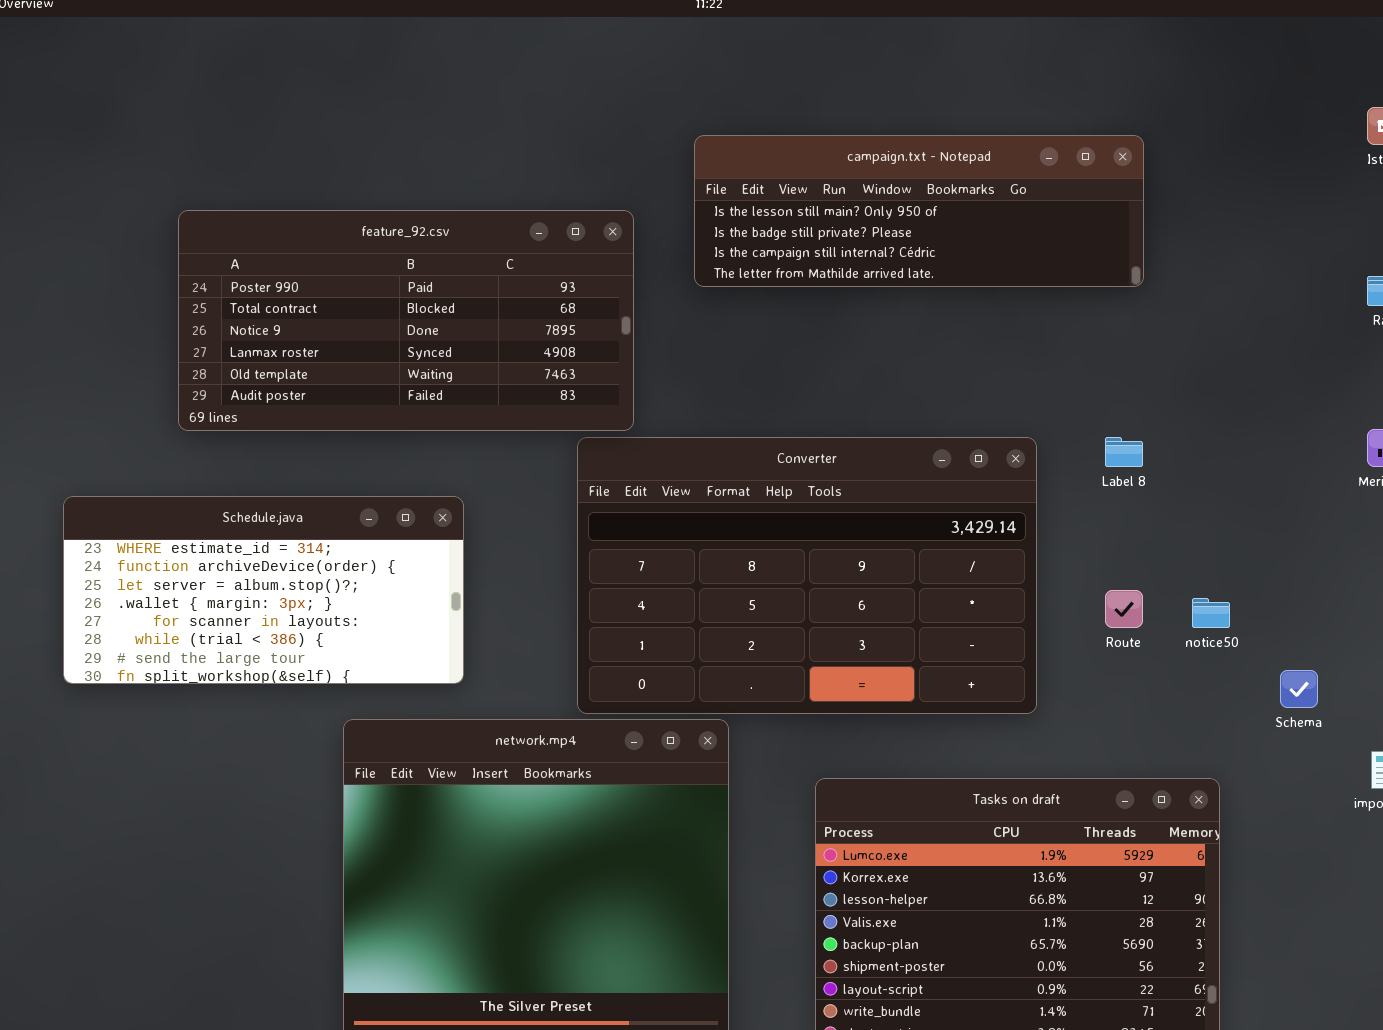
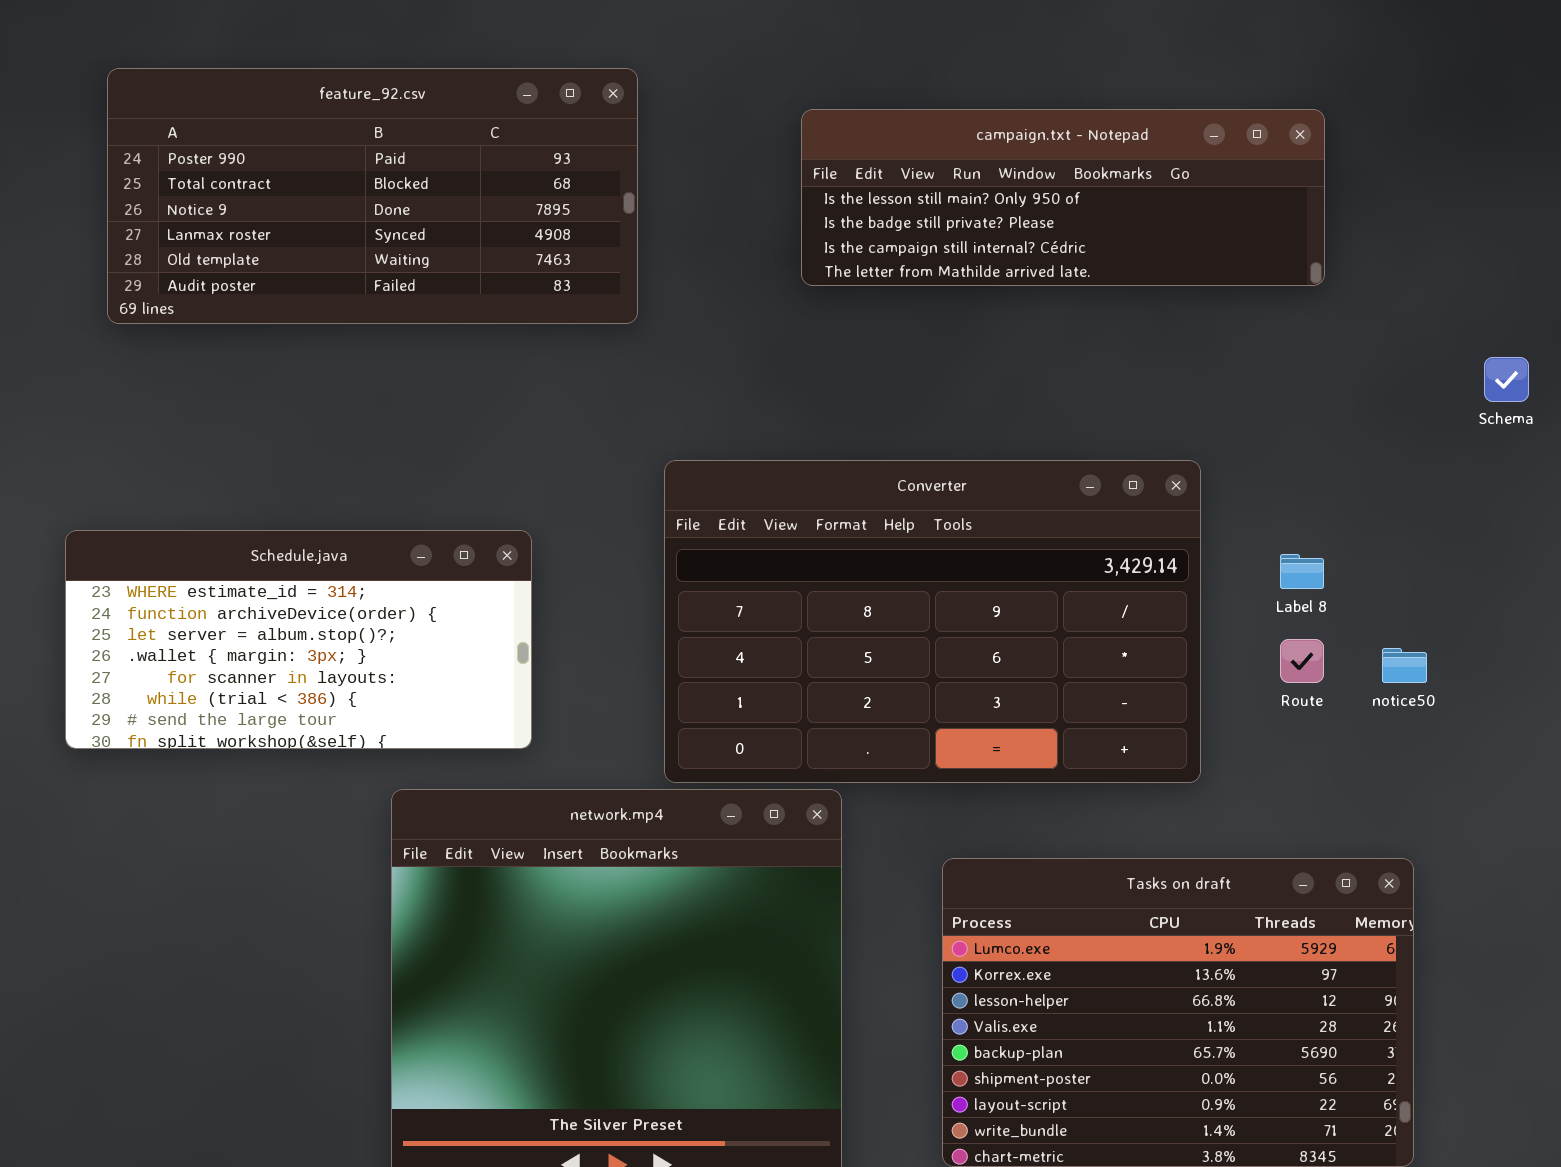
feature_92.csv: [178,210,634,431] -> [107,68,638,324], moved
Label 8: [1105,437,1143,467] -> [1280,554,1324,589], moved
Schema: [1280,670,1318,708] -> [1484,357,1529,402], moved

